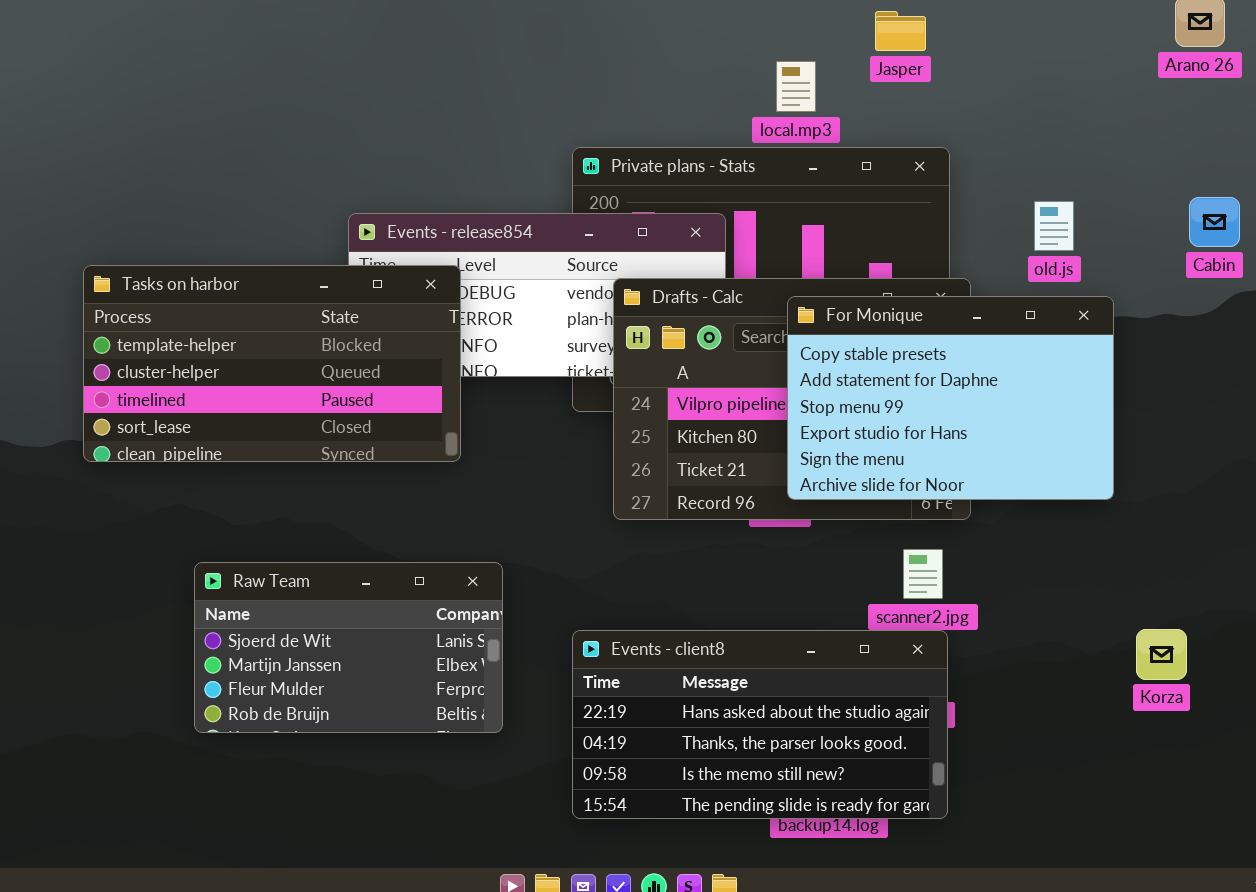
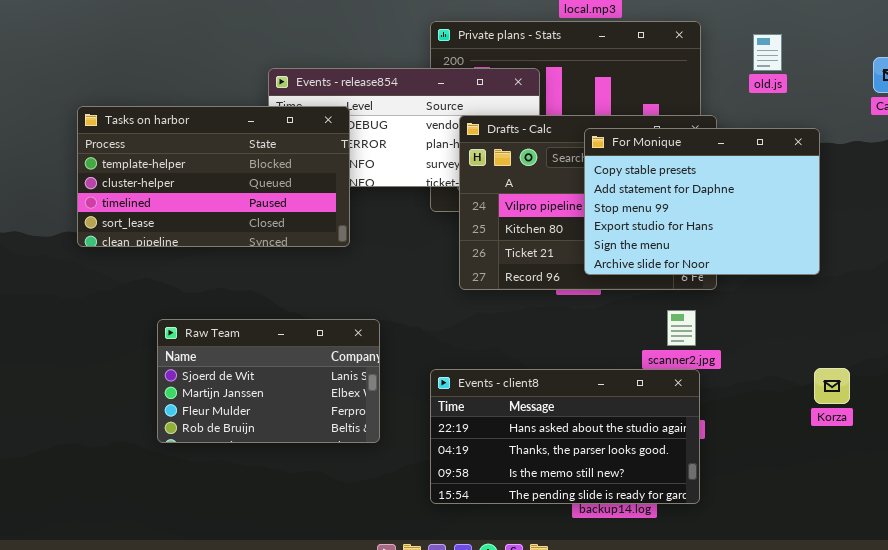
old.js: [1034,201,1074,251] -> [753,34,782,71], moved
Korza: [1136,629,1187,680] -> [814,368,850,404], moved

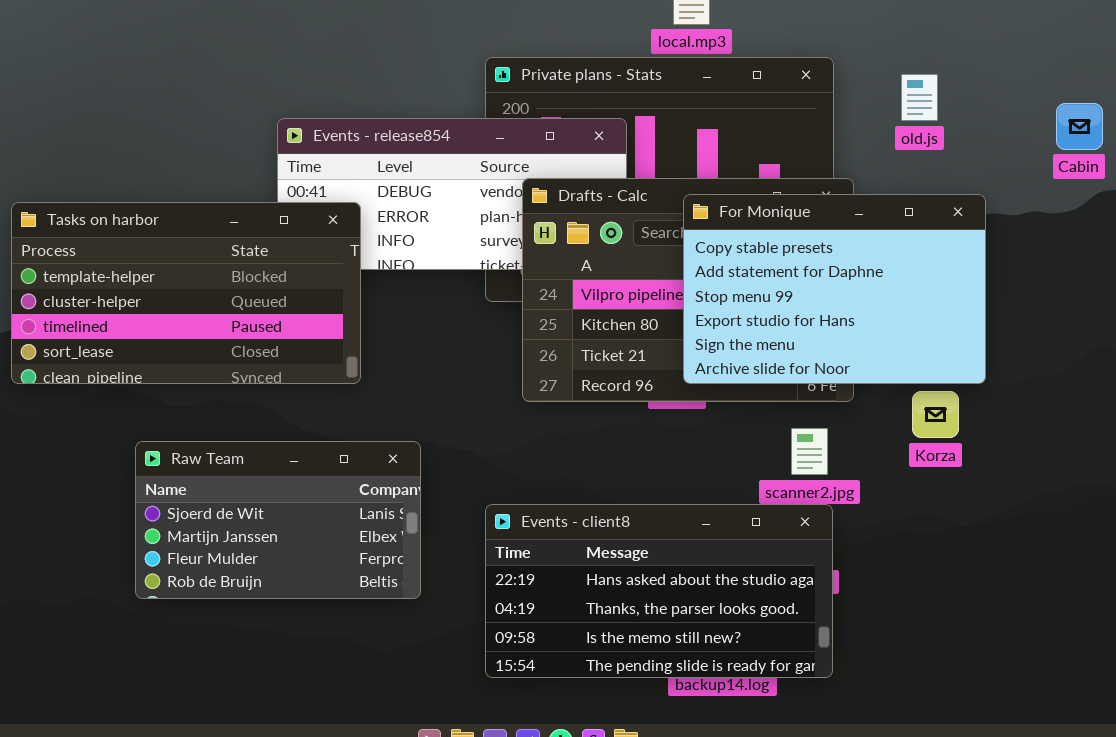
Tasks on harbor: [77,106,350,247] -> [11,202,361,384], moved
Korza: [814,368,850,404] -> [912,391,959,438], moved

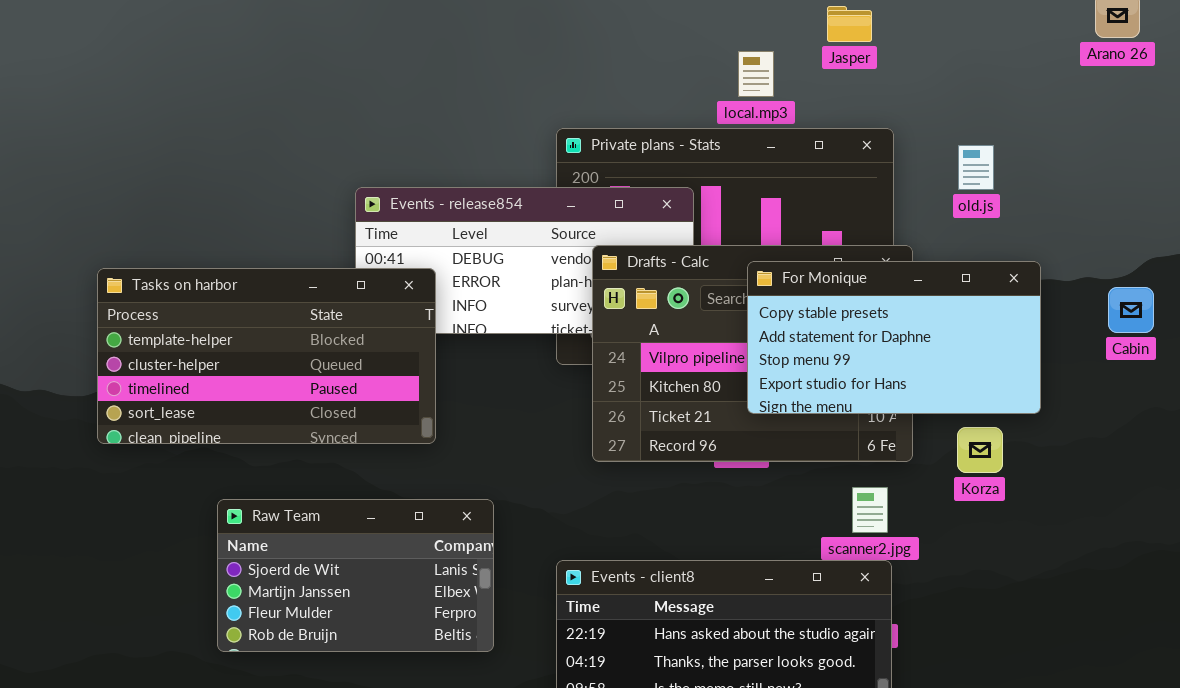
Cabin: [1056,103,1103,150] -> [1108,287,1154,333], moved
For Monique: [683,194,986,384] -> [747,261,1041,414], resized
Korza: [912,391,959,438] -> [957,427,1003,473], moved

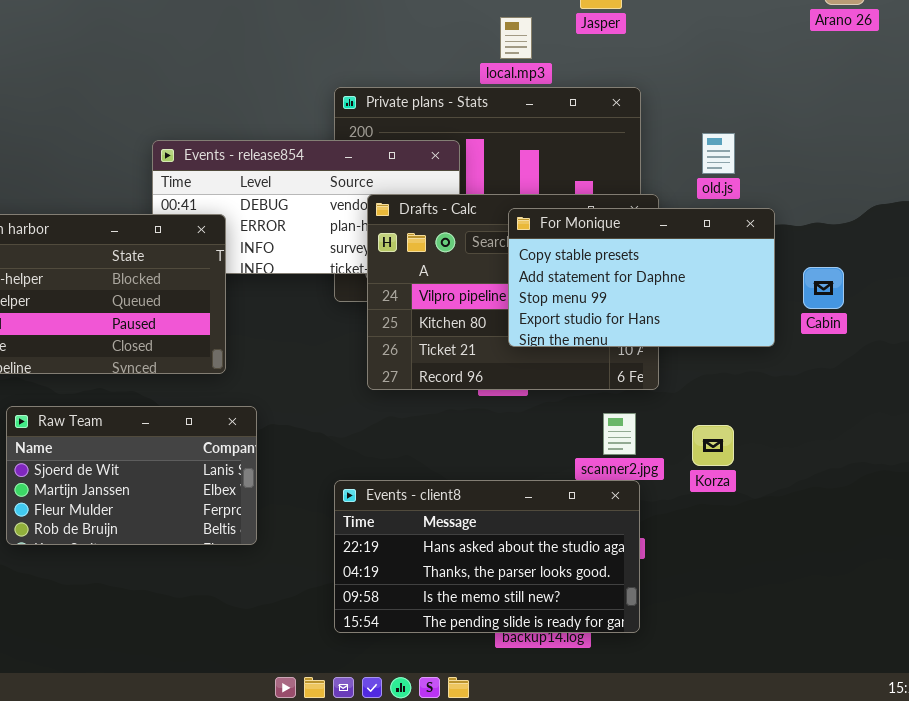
old.js: [958,145,994,190] -> [702,133,735,174], moved
Cabin: [1108,287,1154,333] -> [803,267,844,309], moved
Korza: [957,427,1003,473] -> [692,425,734,466], moved
Raw Team: [217,499,494,652] -> [6,406,257,545], moved

